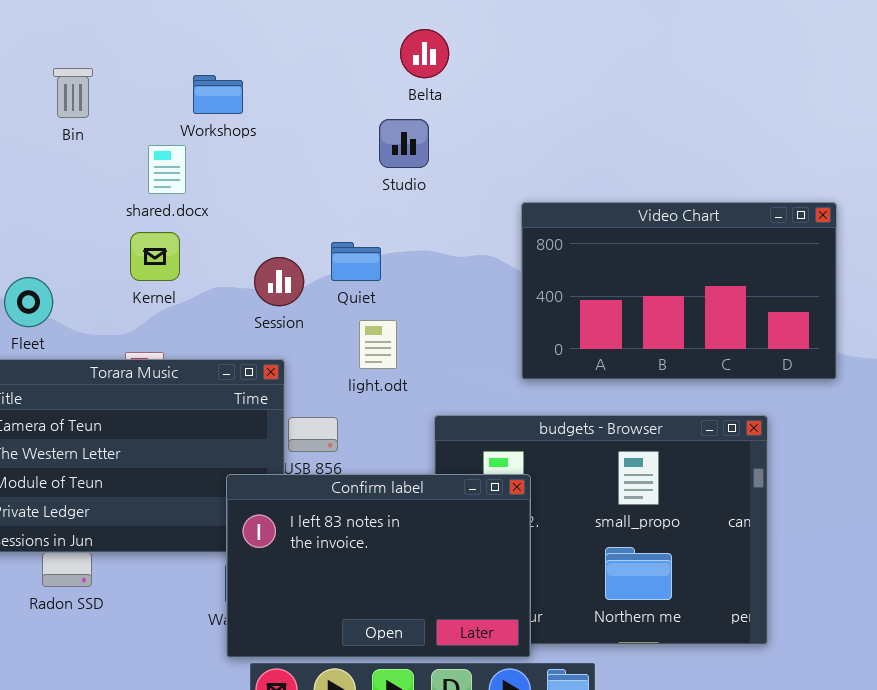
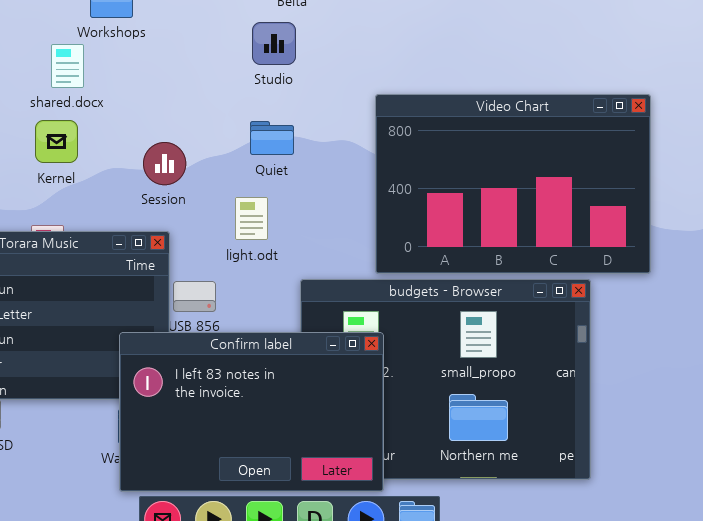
Video Chart: [521,202,837,380] -> [375,94,651,274], resized
Quiet: [331,242,381,281] -> [250,121,294,155], moved

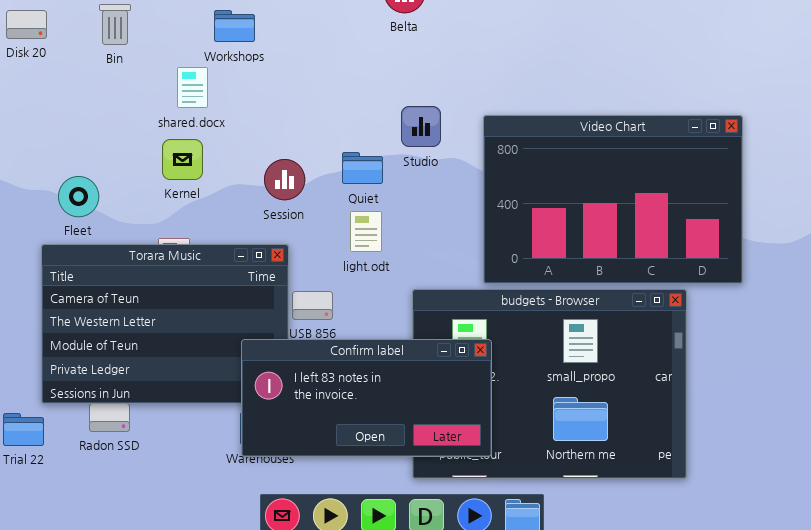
Studio: [252,22,296,65] -> [401,106,441,147], moved
Quiet: [250,121,294,155] -> [342,152,383,184], moved
Confirm label: [119,332,384,492] -> [241,339,492,457], resized

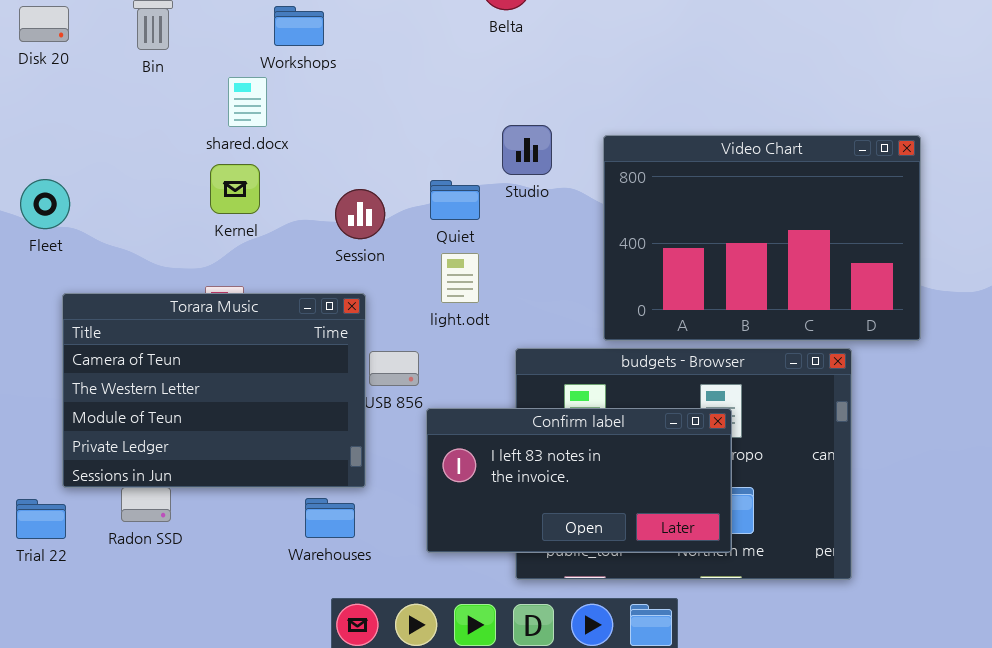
Fleet: [58,176,99,217] -> [20,179,70,229], moved
Confirm label: [241,339,492,457] -> [426,408,732,553], moved

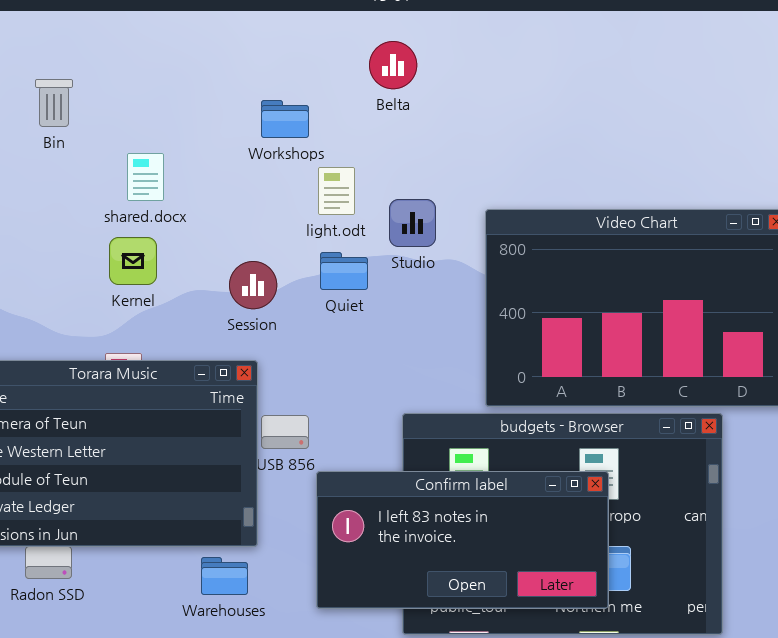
Workshops: [274,6,324,46] -> [261,100,309,138], moved
light.odt: [441,253,479,303] -> [318,167,355,215], moved

